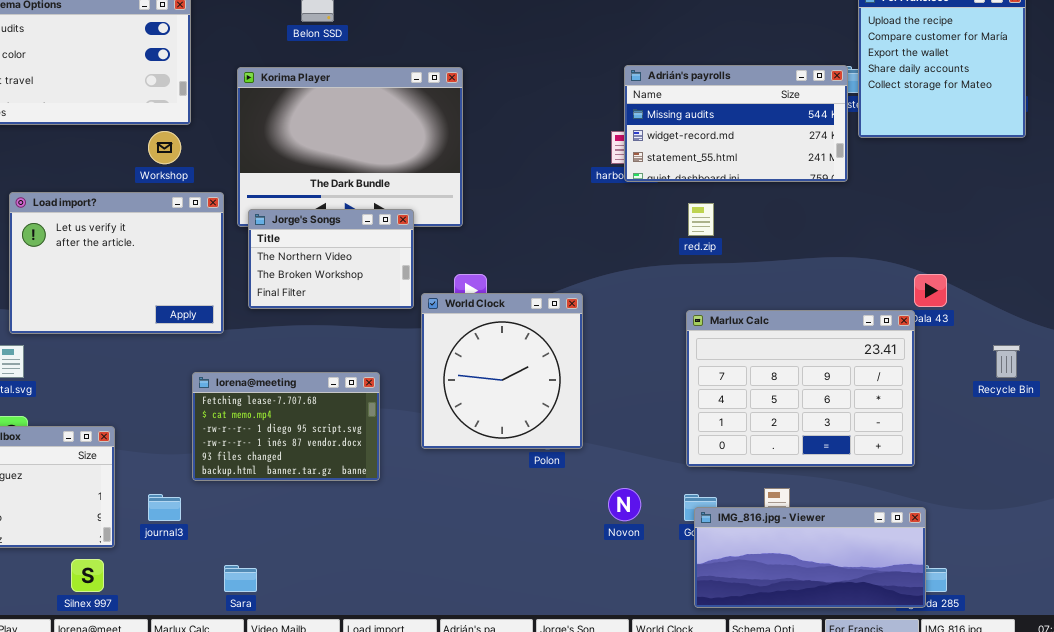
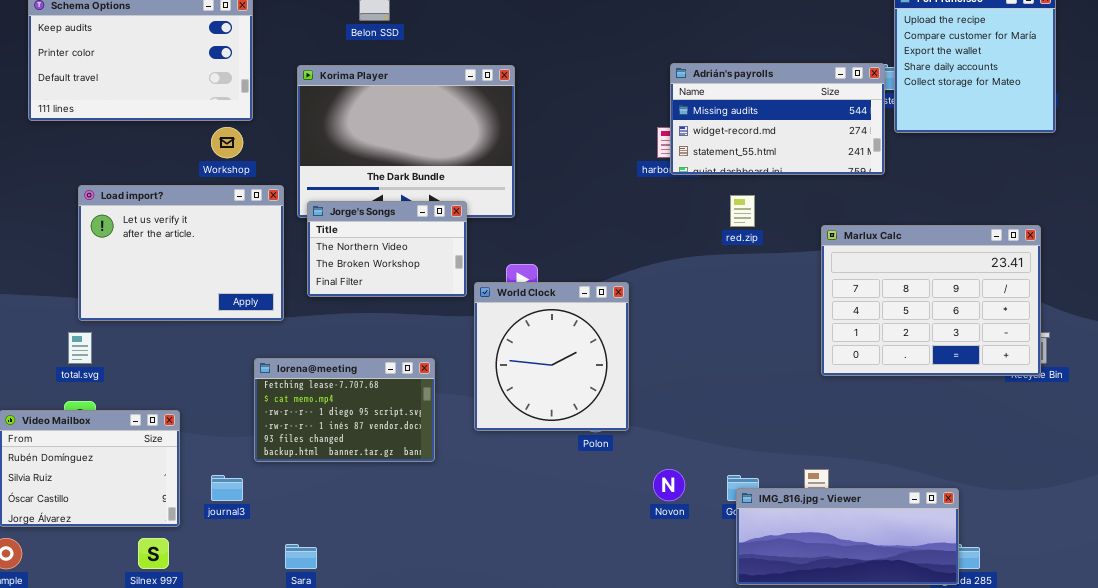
Marlux Calc: [686,310,915,467] -> [821,225,1041,376], moved

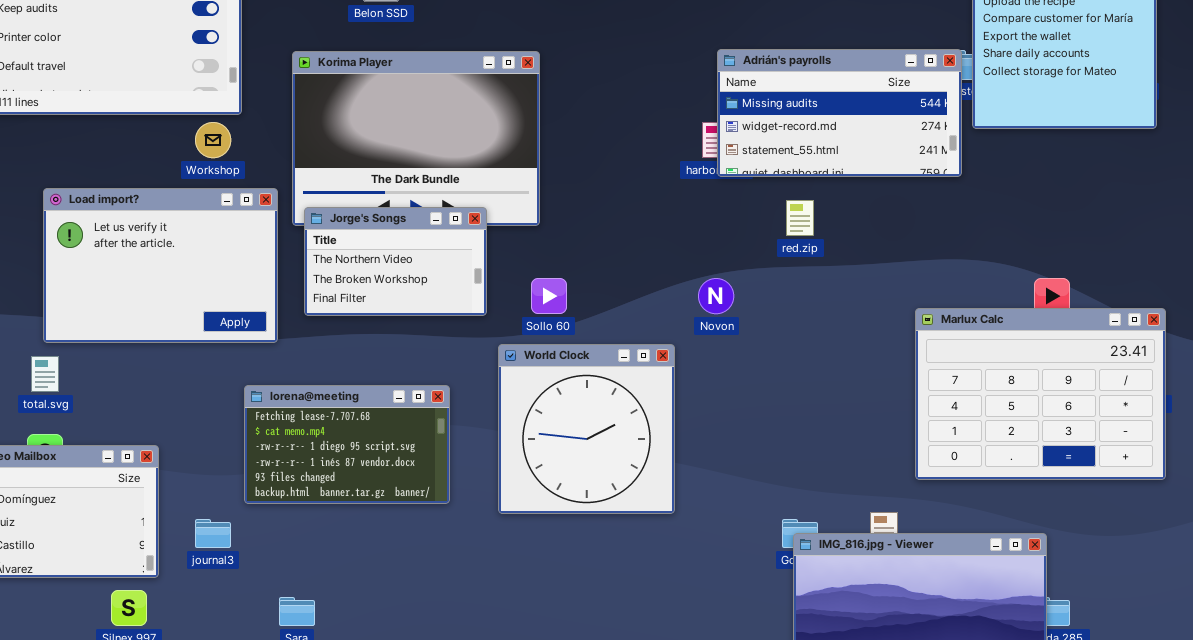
Marlux Calc: [821,225,1041,376] -> [915,308,1166,480], moved
World Clock: [474,282,629,431] -> [498,344,675,514], moved
Novon: [653,469,685,501] -> [698,278,734,314], moved

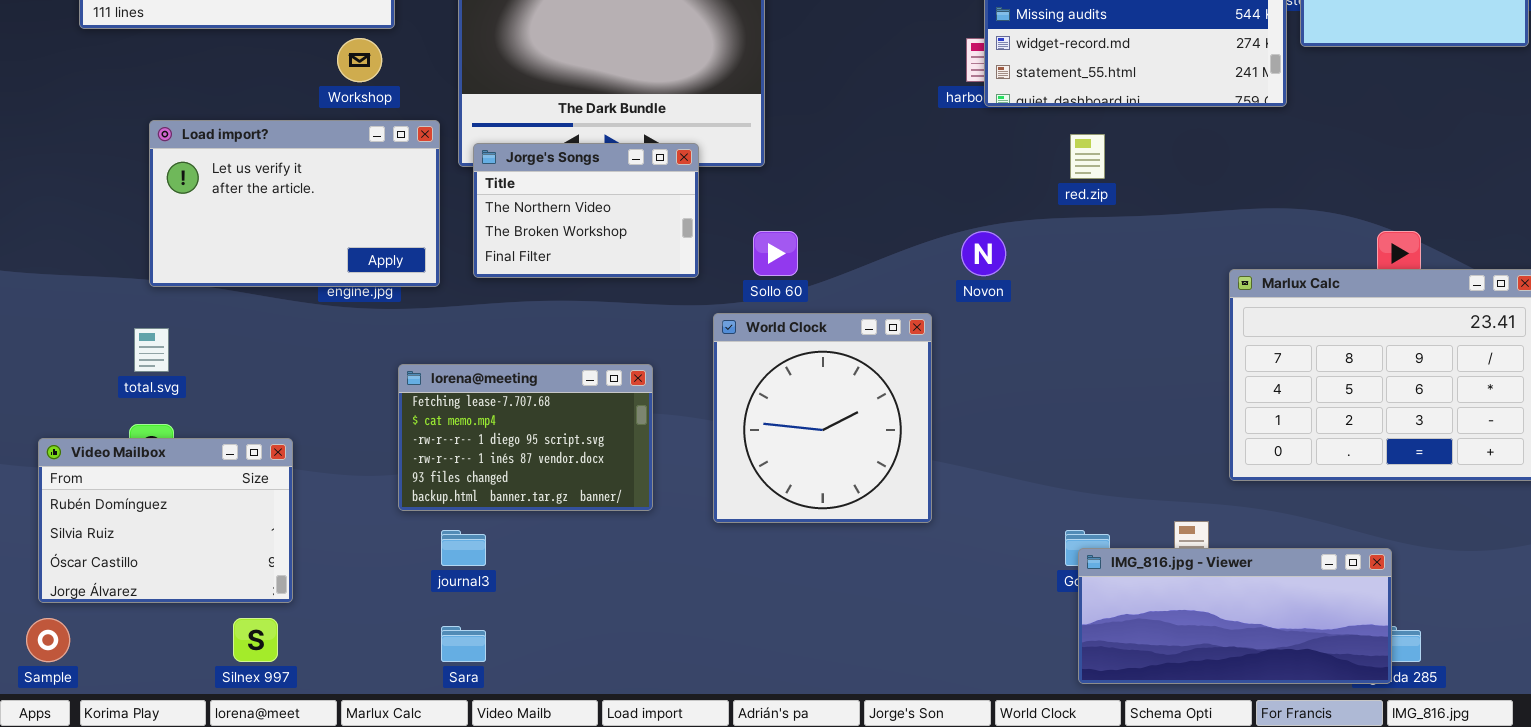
Load import?: [43,188,278,343] -> [149,120,440,287], resized
journal3: [195,519,231,548] -> [441,530,486,566], moved

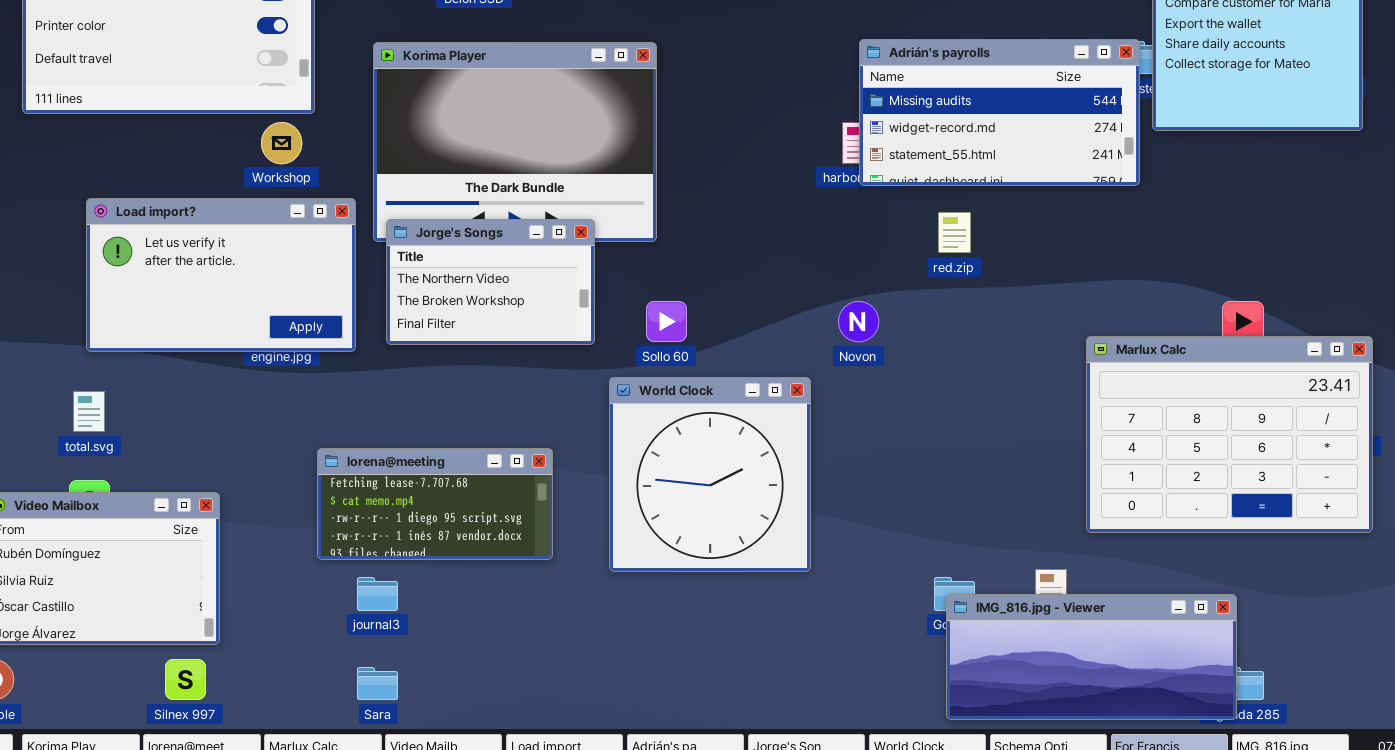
lorena@meeting: [398,364,653,511] -> [317,448,553,560], resized

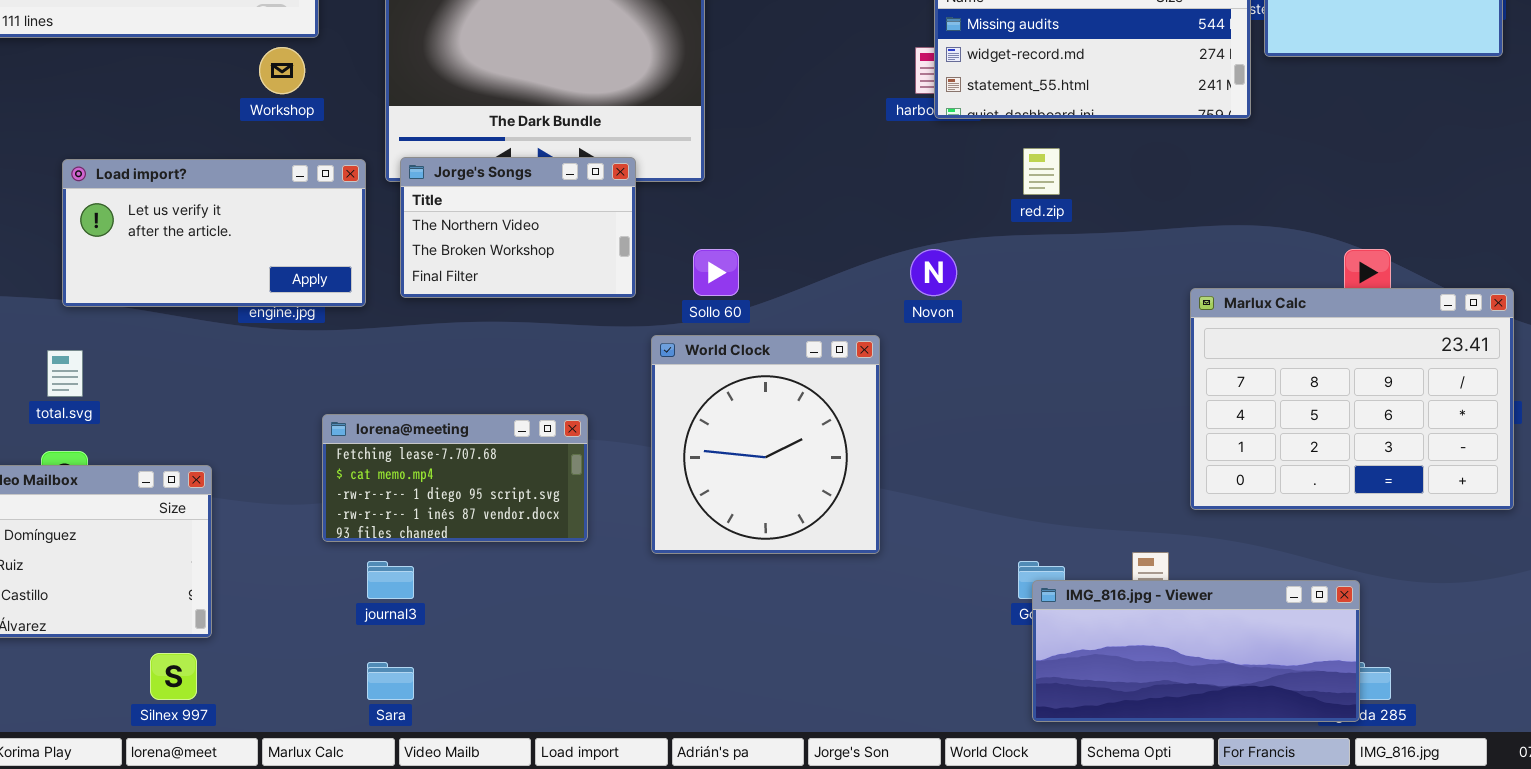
Load import?: [86,198,356,352] -> [62,159,366,307], resized

